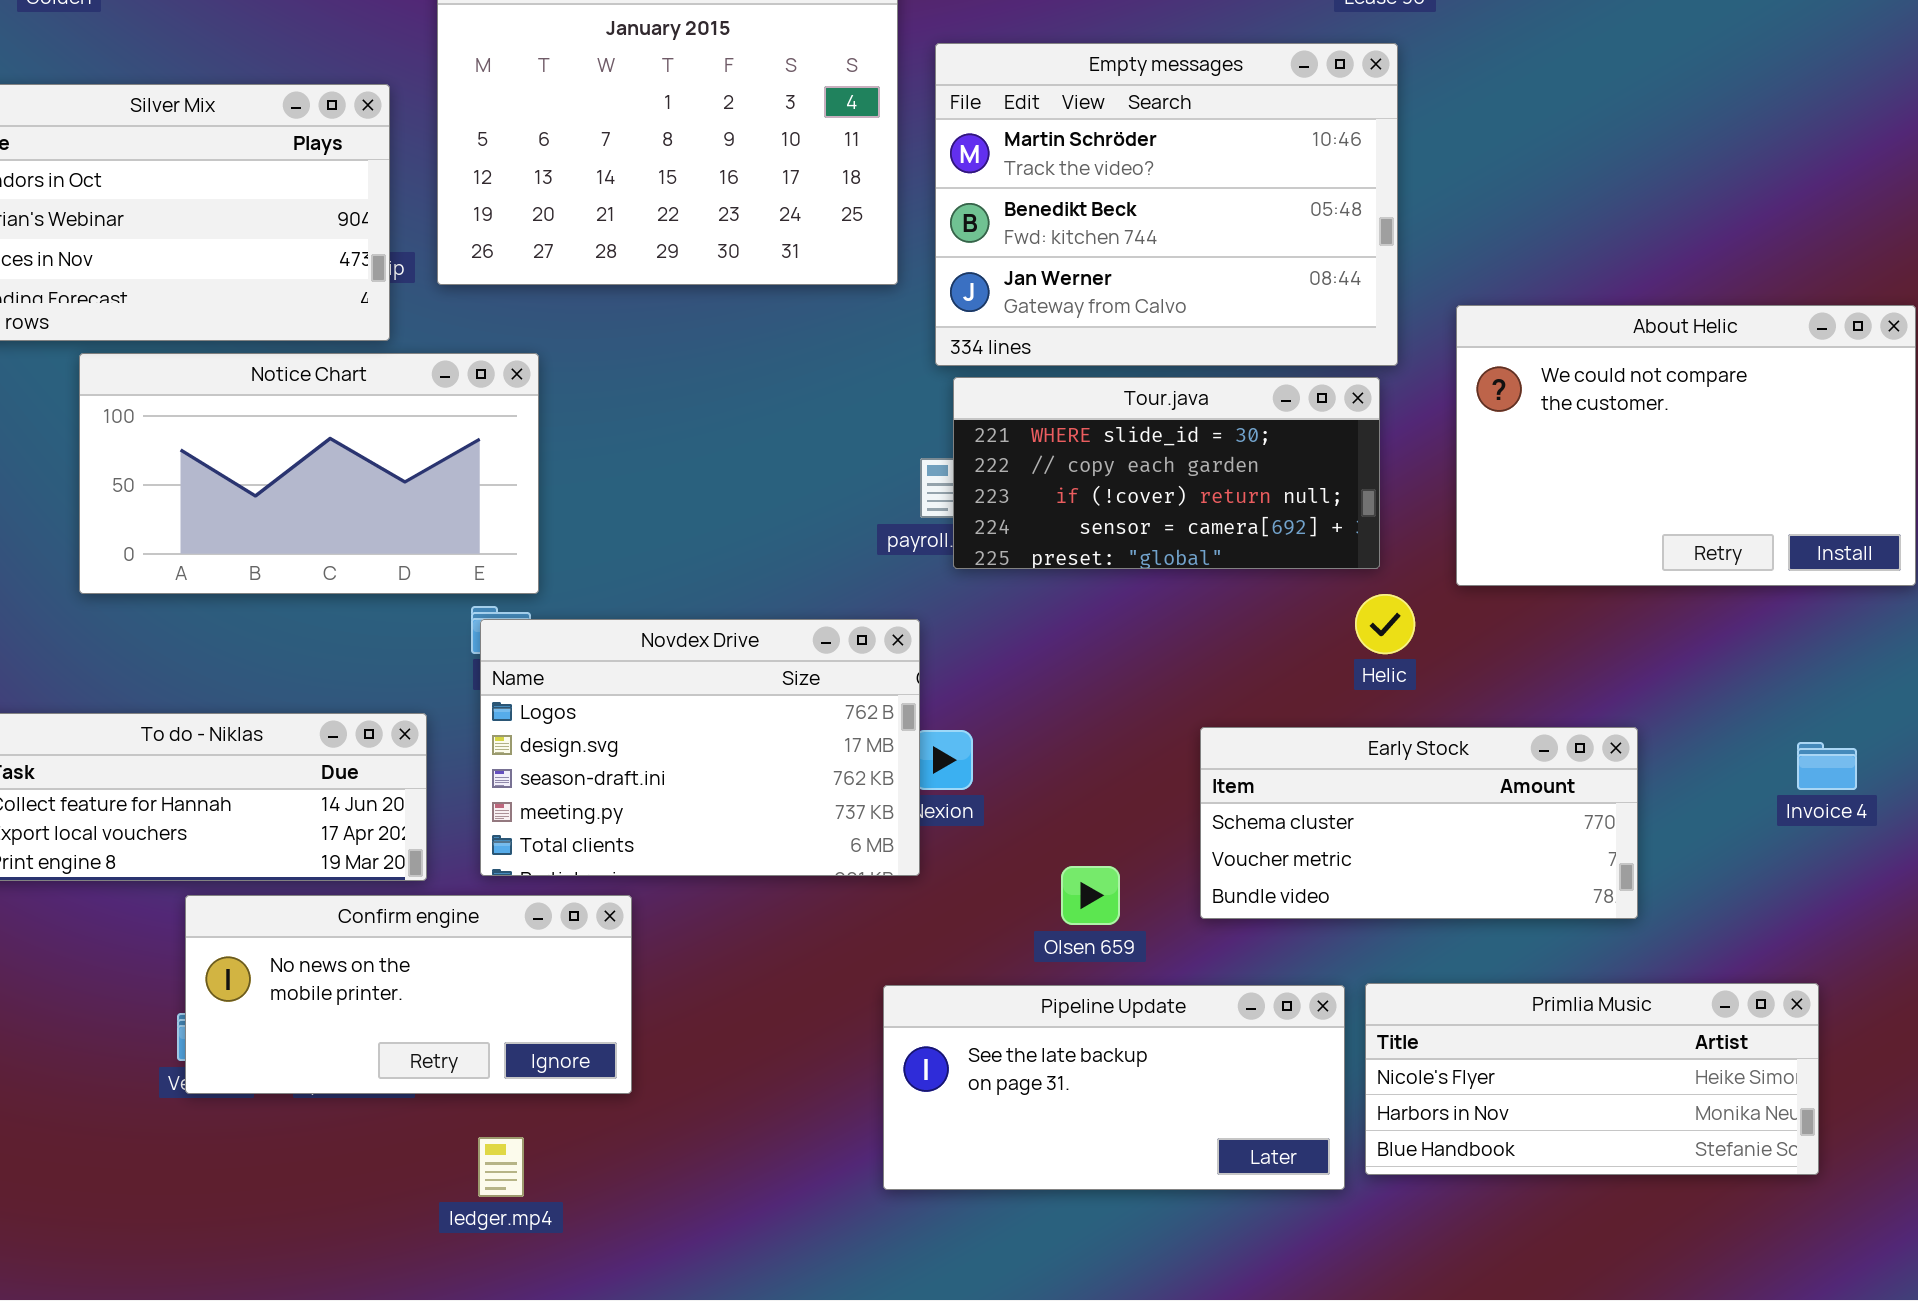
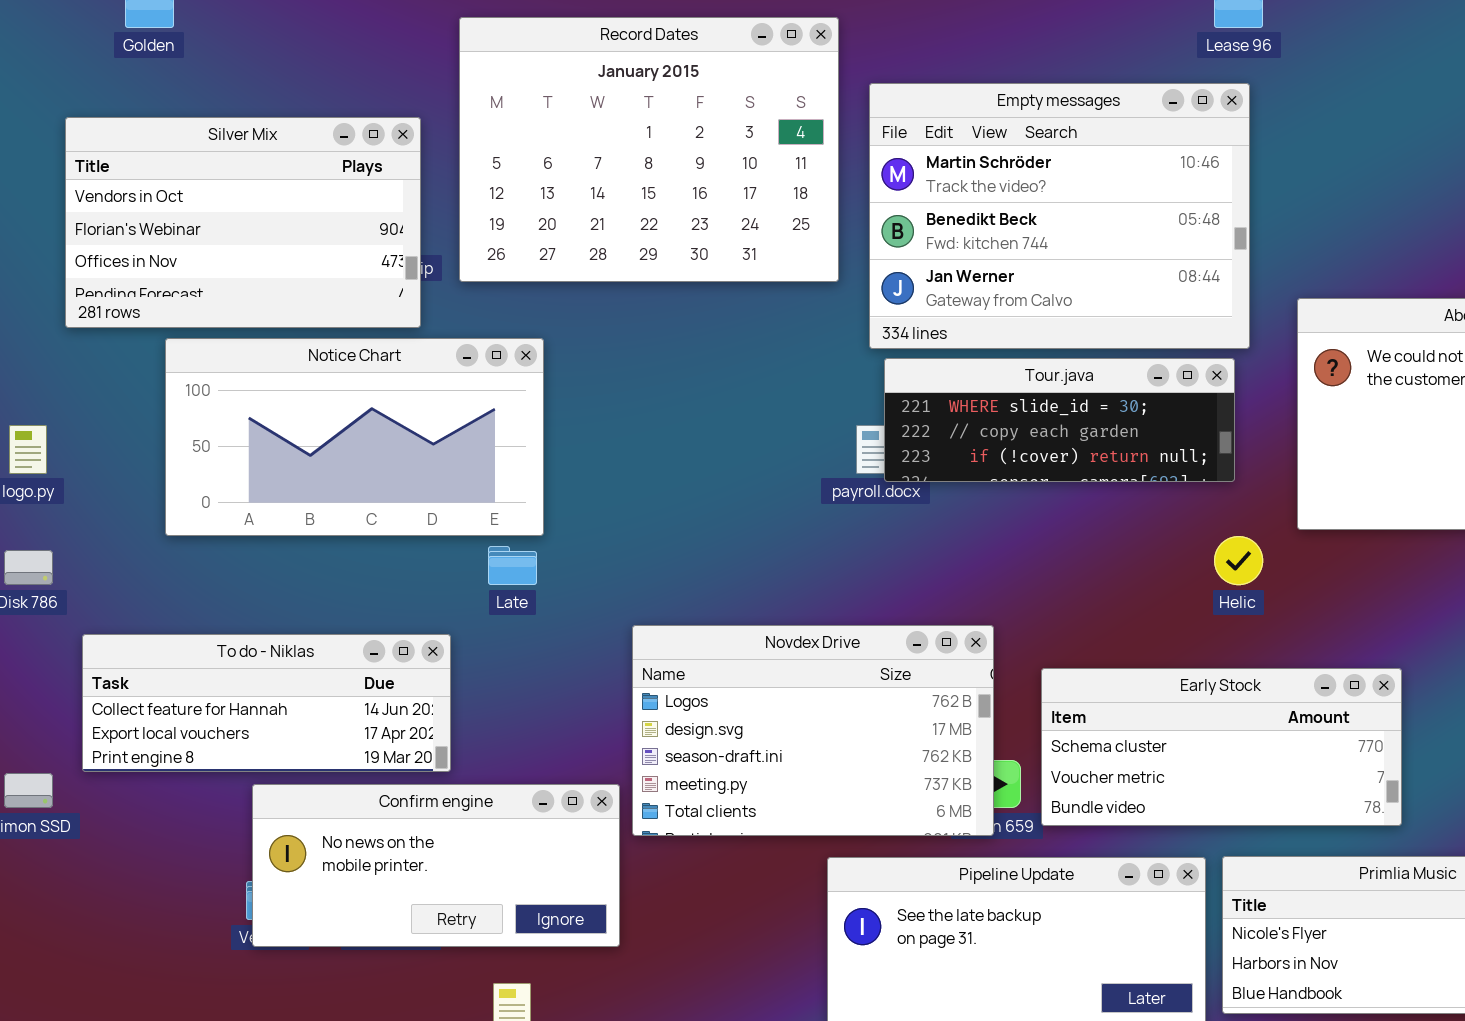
Tour.java: [953,377,1380,569] -> [884,358,1235,482], resized
Novdex Drive: [480,619,920,876] -> [632,625,994,836], moved
Early Stock: [1200,727,1638,919] -> [1041,668,1402,826], moved

